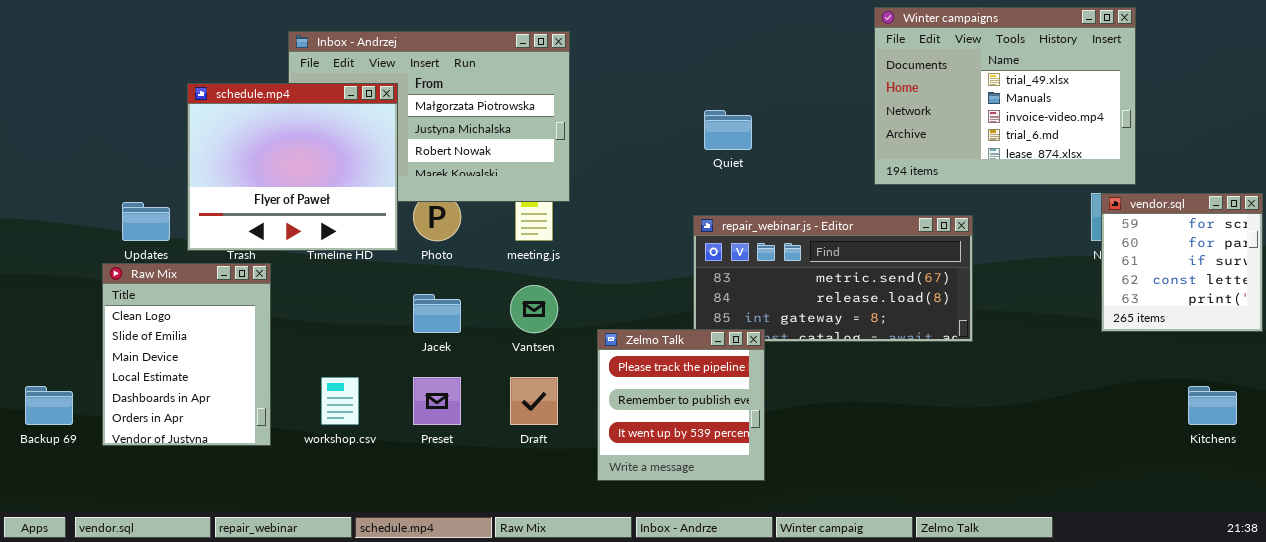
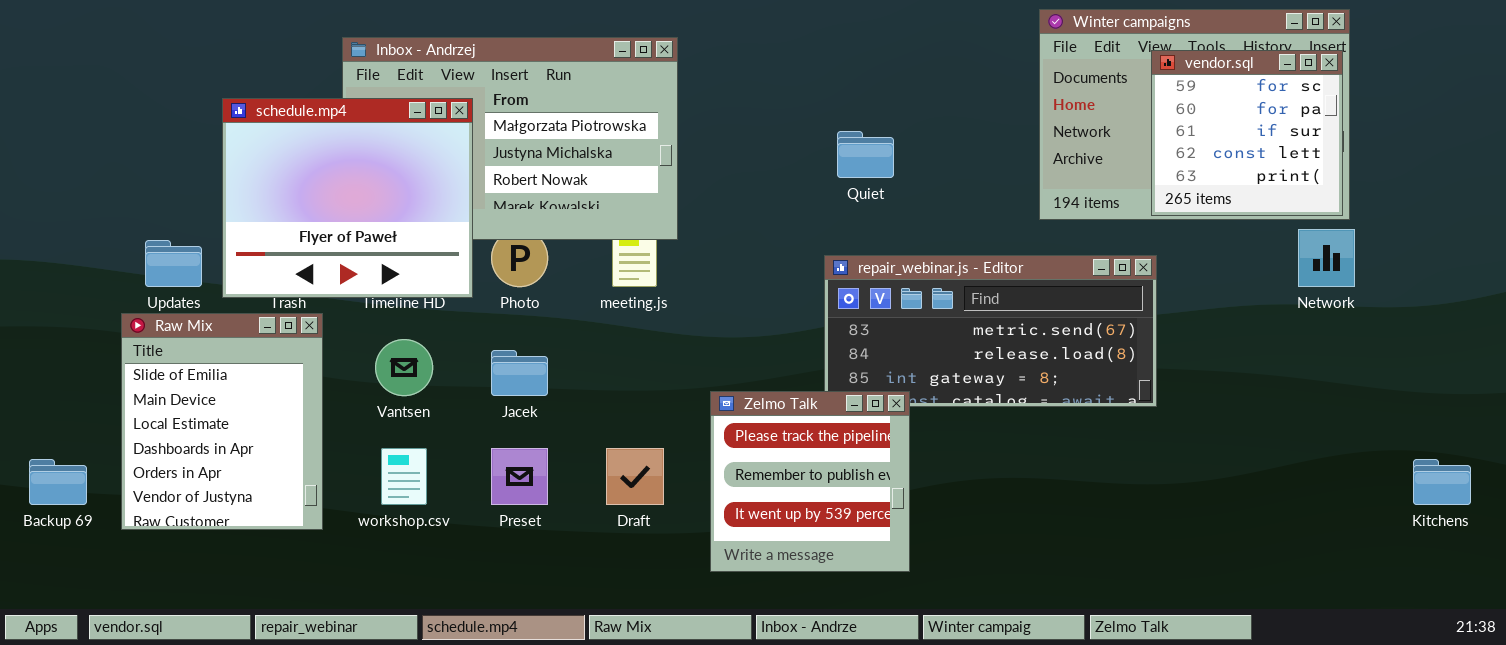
vendor.sql: [1101,193,1263,332] -> [1151,50,1343,216], moved
Raw Mix: [102,263,271,446] -> [121,313,323,530], scrolled down 1 row
Vantsen: [510,285,558,333] -> [375,339,433,396], moved

